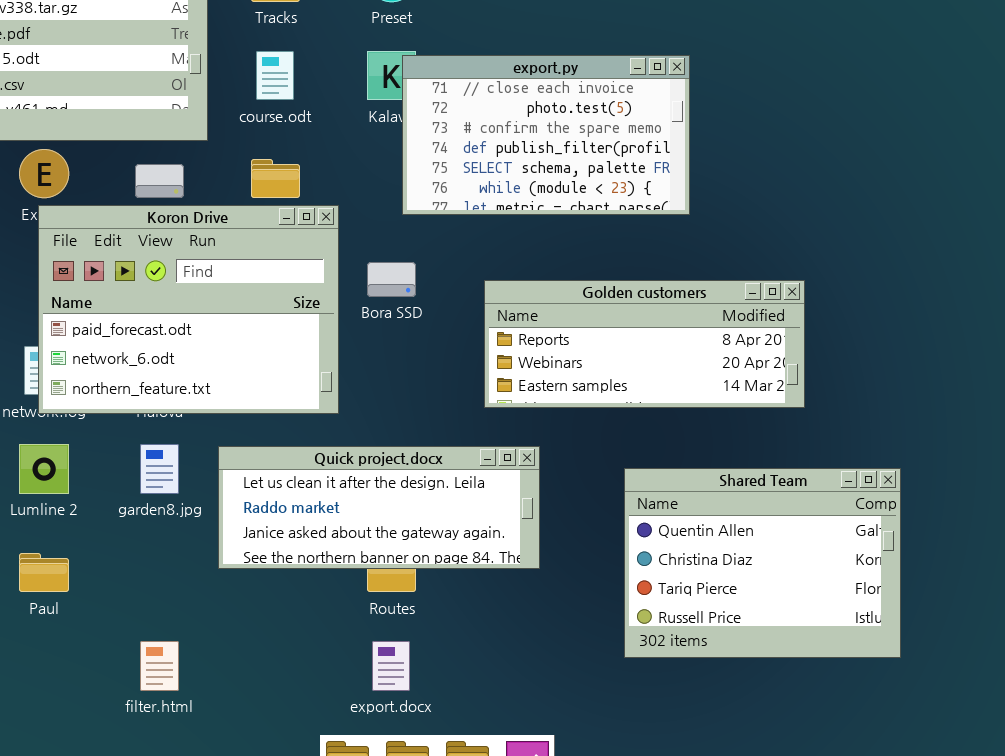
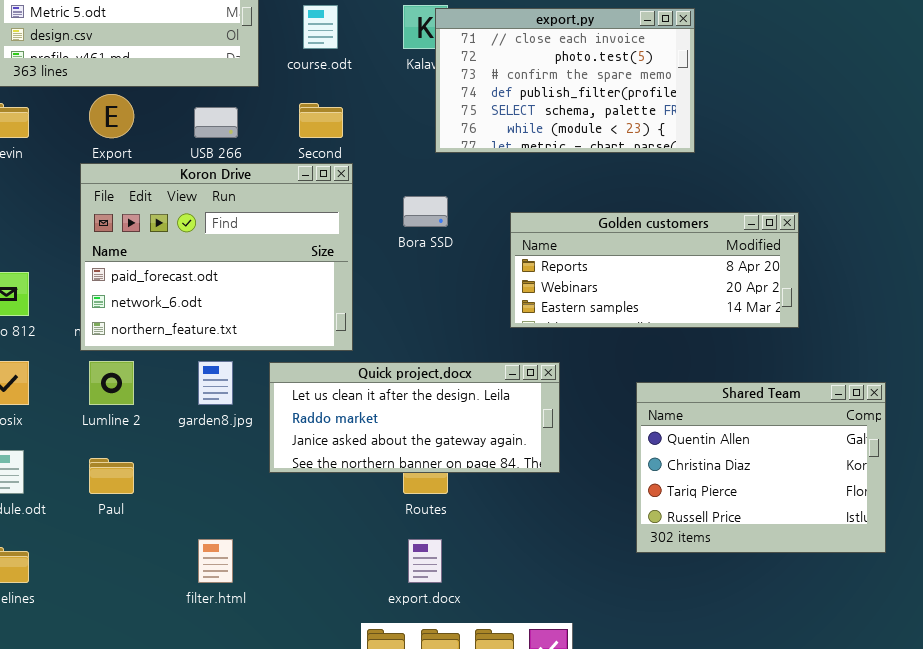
Koron Drive: [38,205,339,414] -> [80,163,353,351], moved

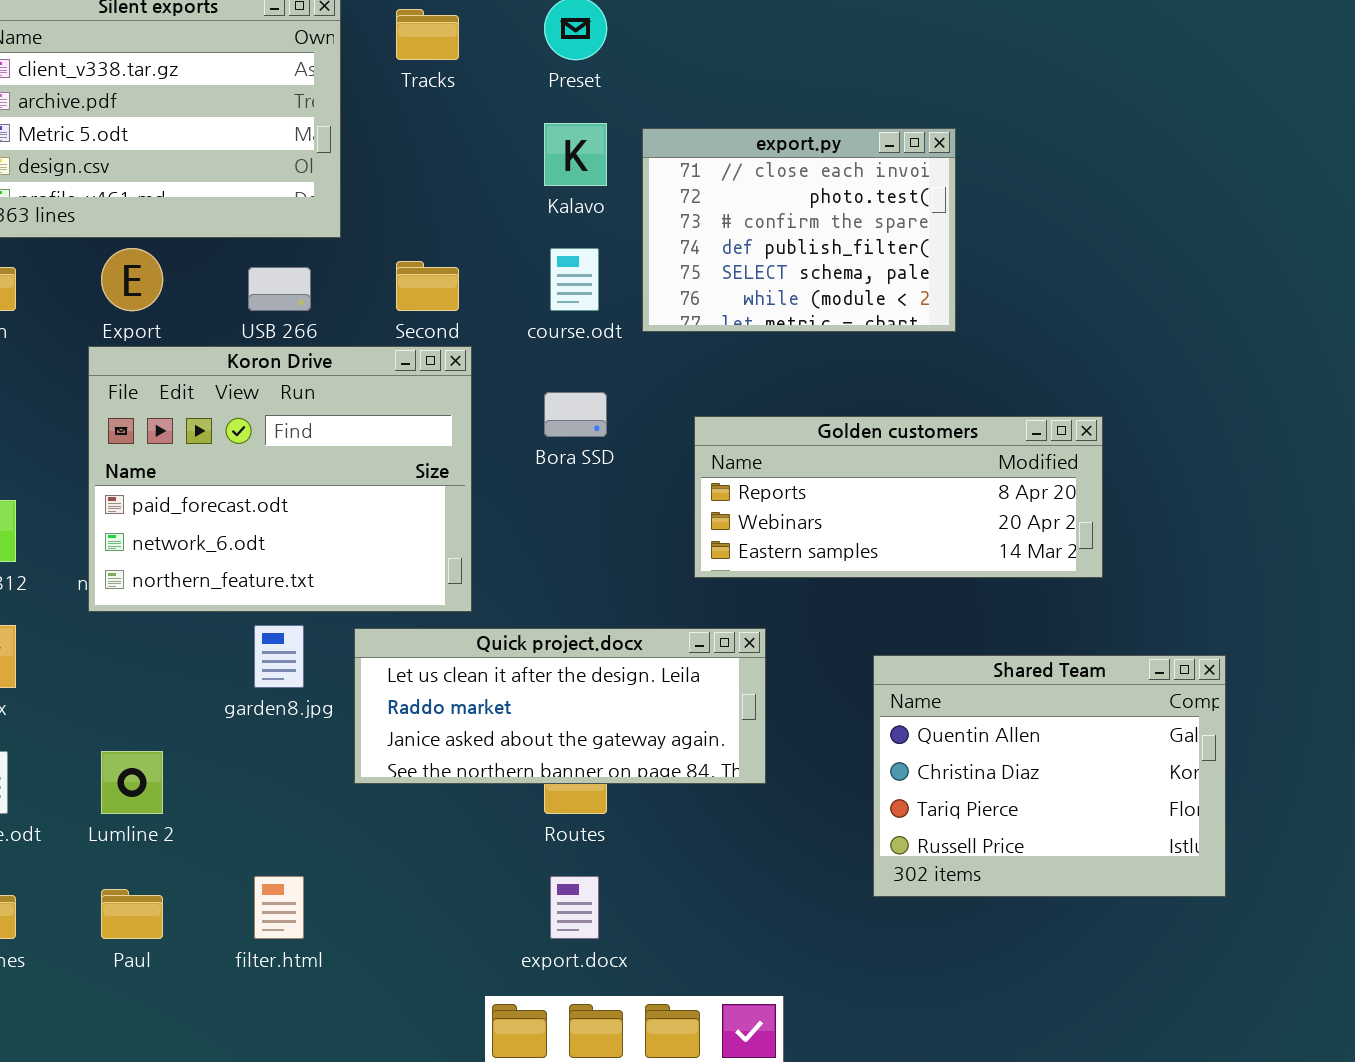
course.odt: [303,5,338,49] -> [550,248,599,311], moved
export.py: [435,8,695,153] -> [642,128,956,332], resized
Lumline 2: [89,361,134,405] -> [101,751,163,814], moved
Paul: [89,458,134,494] -> [101,889,163,939], moved

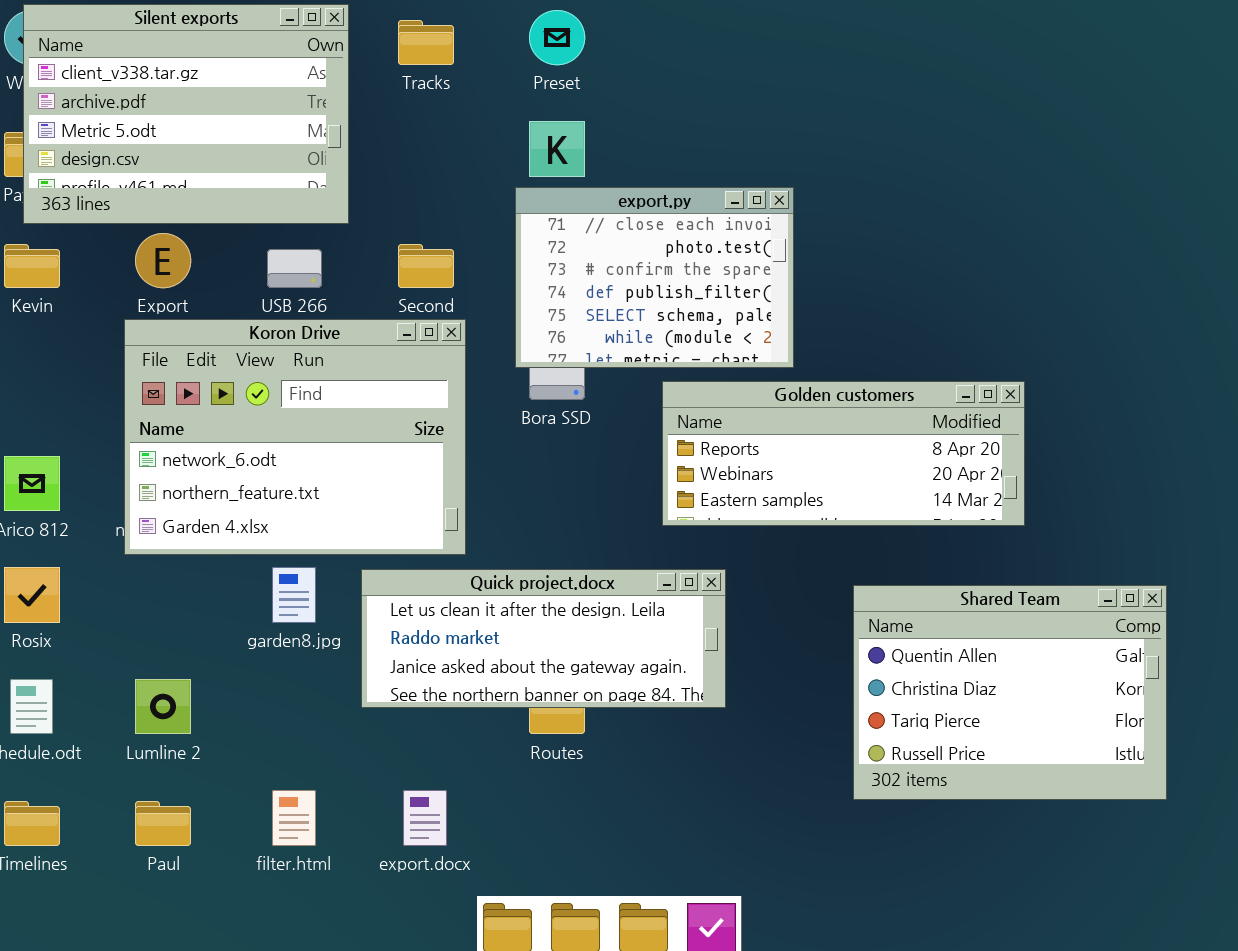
export.py: [642,128,956,332] -> [515,187,794,368], moved
Koron Drive: [88,346,472,612] -> [124,319,466,555], scrolled down 1 row
Shared Team: [873,655,1226,897] -> [853,585,1167,800], moved
export.docx: [550,876,599,939] -> [403,790,447,846], moved

